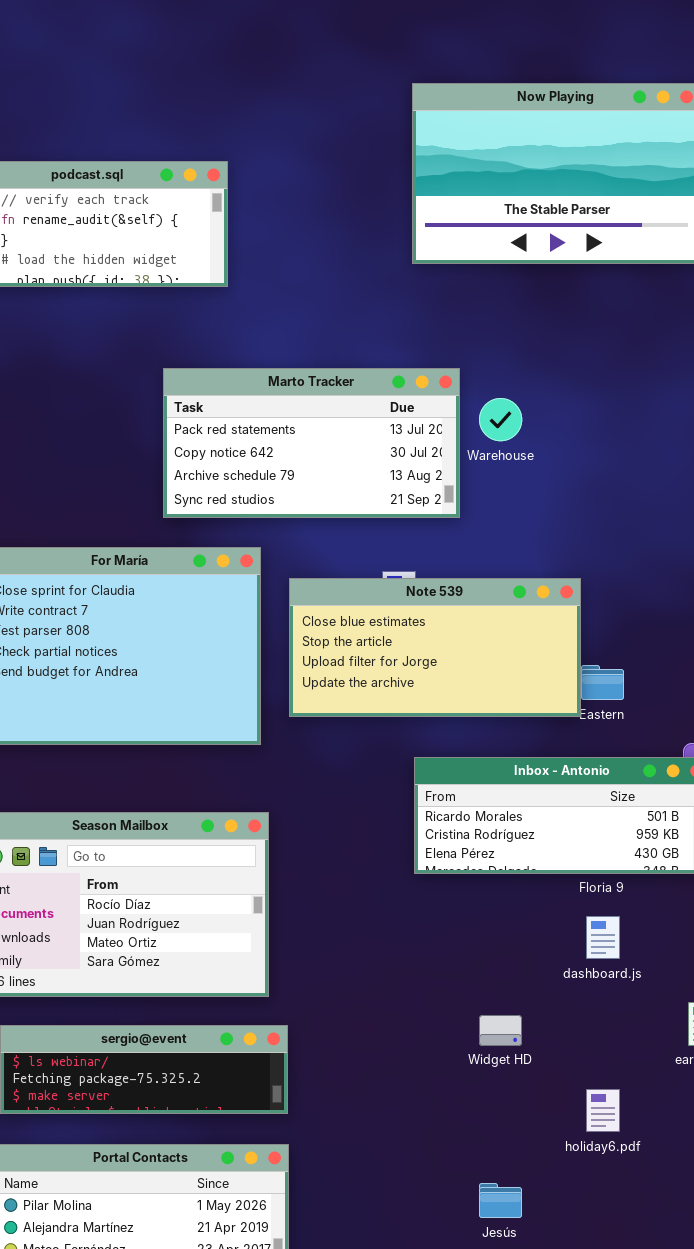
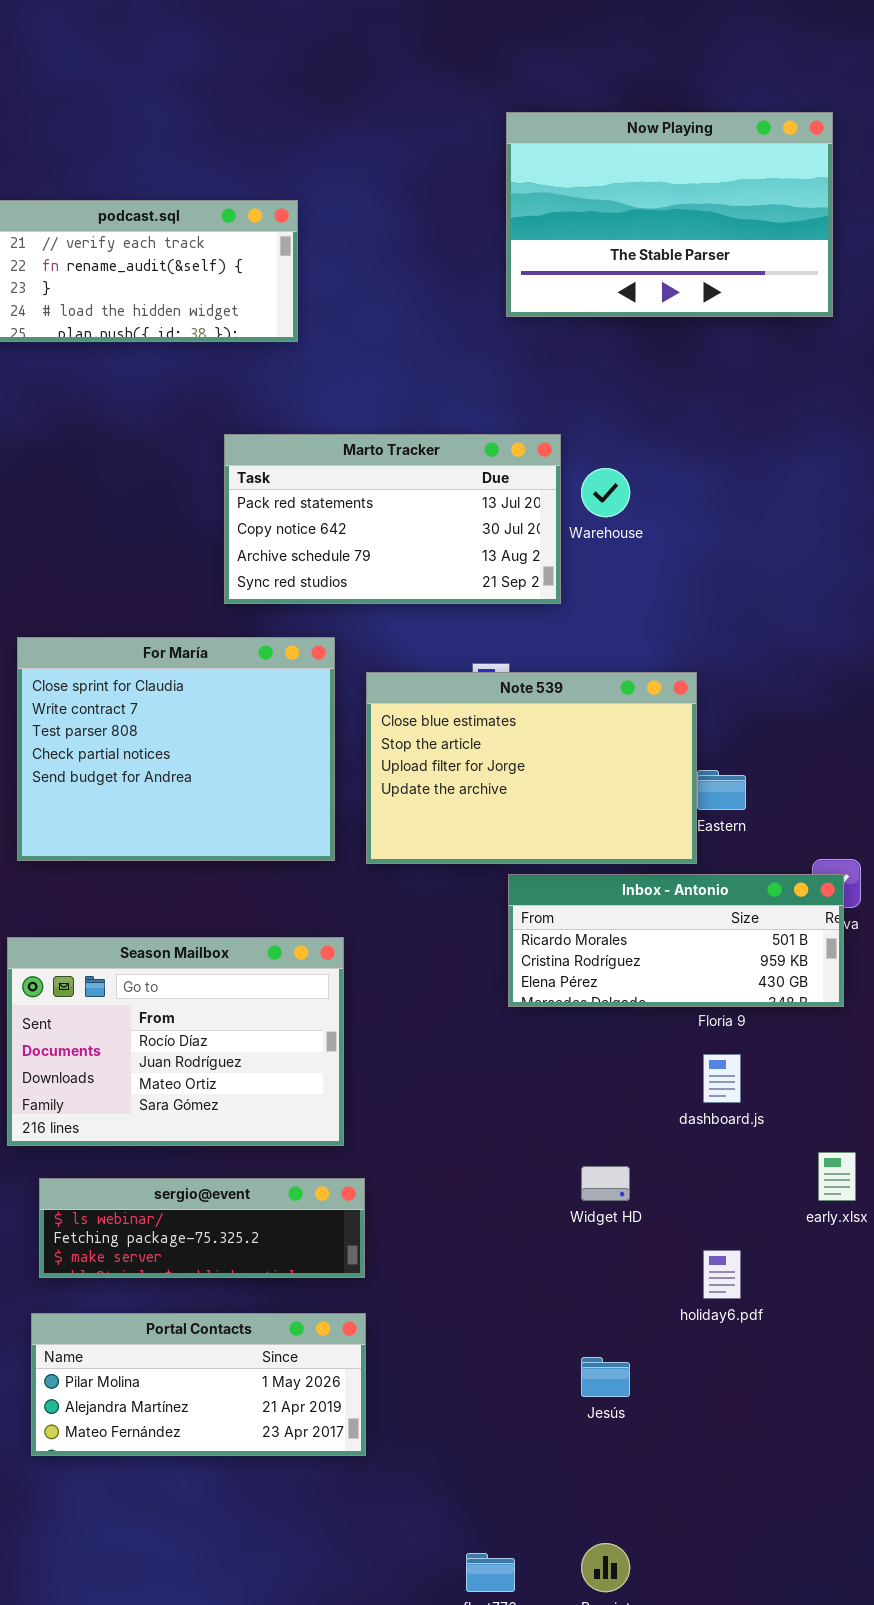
Note 539: [289,578,581,717] -> [366,672,697,864], resized

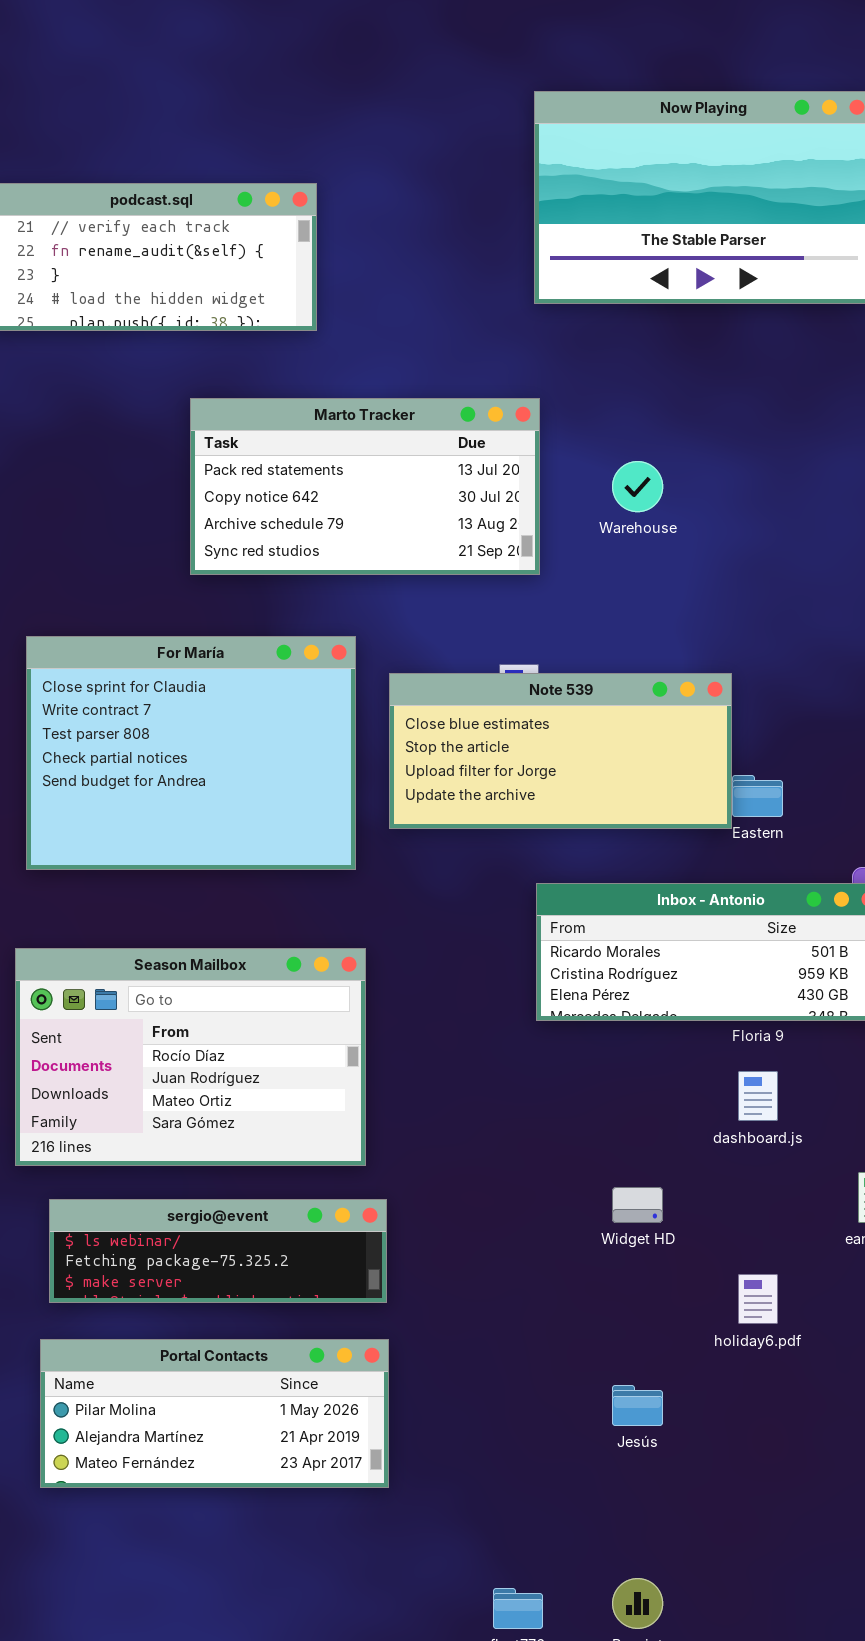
Marto Tracker: [224,434,561,604] -> [190,398,540,575], moved
Note 539: [366,672,697,864] -> [389,673,732,829], resized

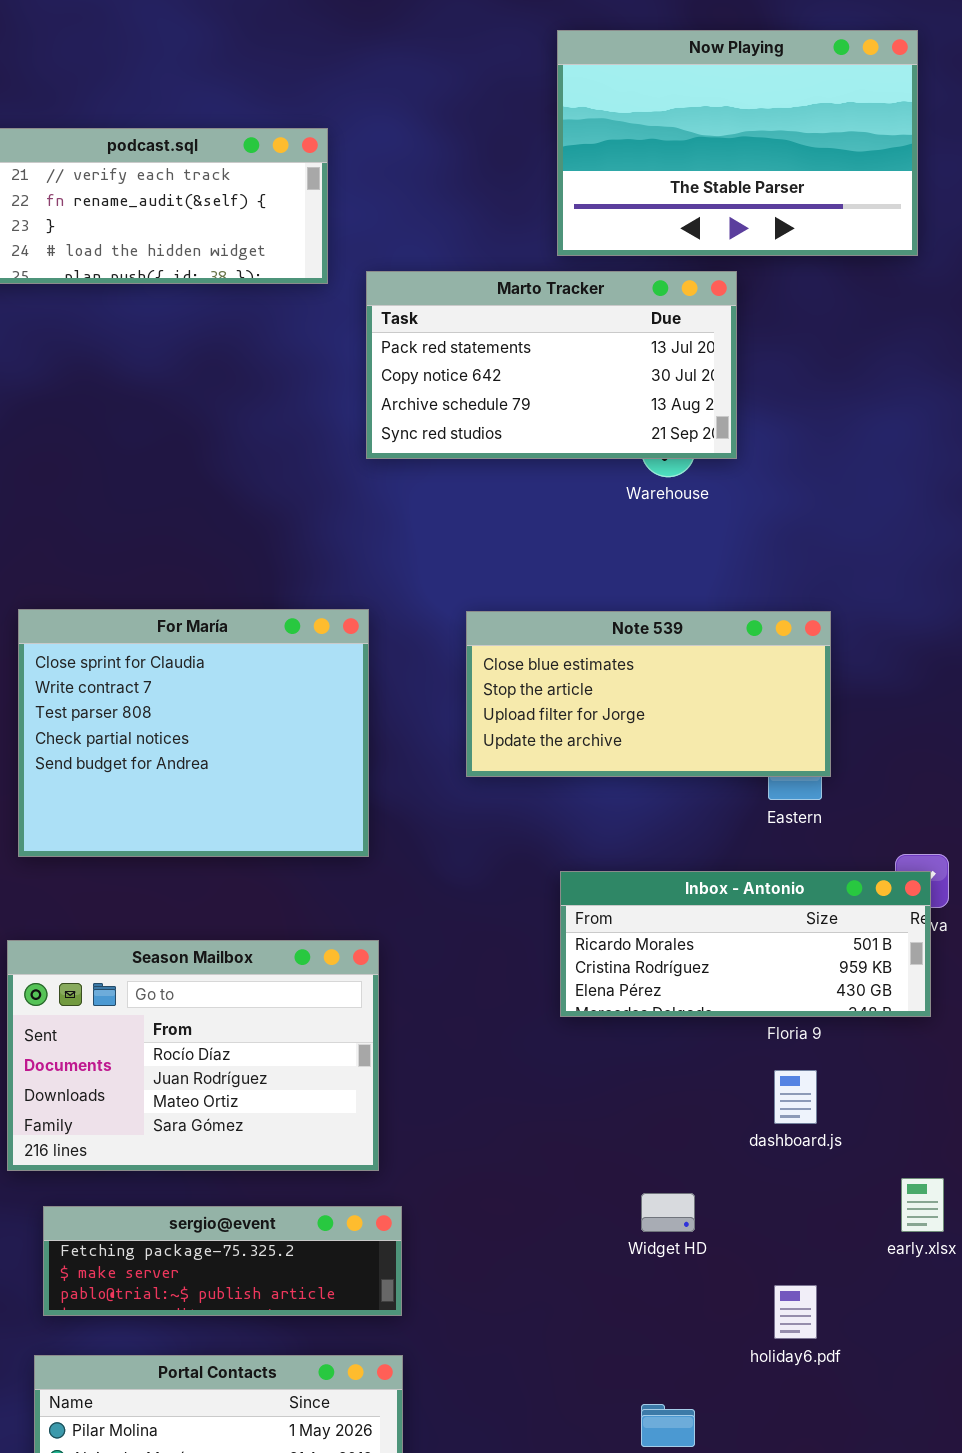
Marto Tracker: [190,398,540,575] -> [366,271,737,459], moved
Note 539: [389,673,732,829] -> [466,611,831,777], moved
sergio@event: [49,1199,387,1303] -> [43,1206,402,1316], scrolled down 1 row

